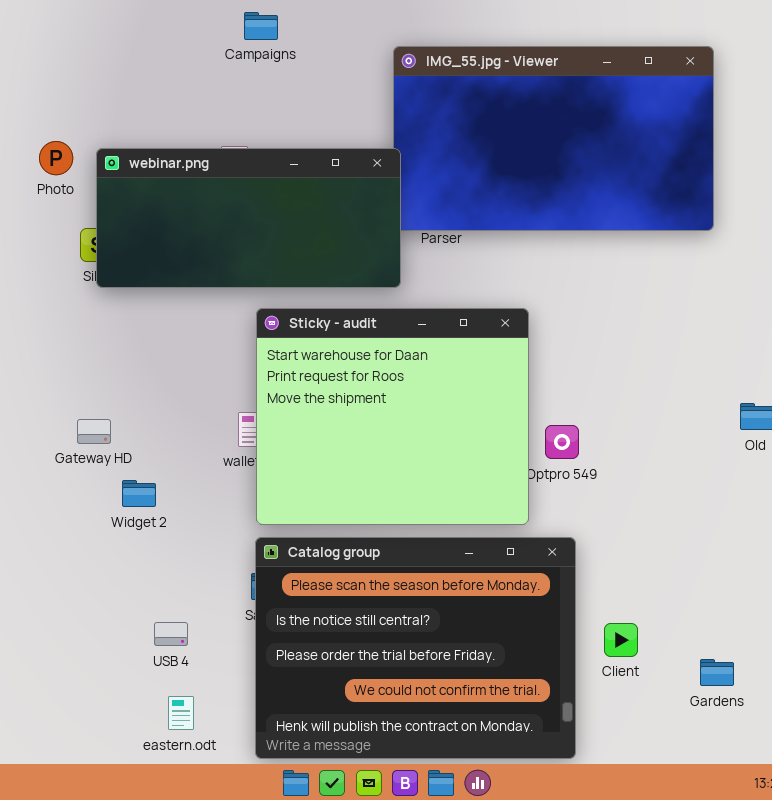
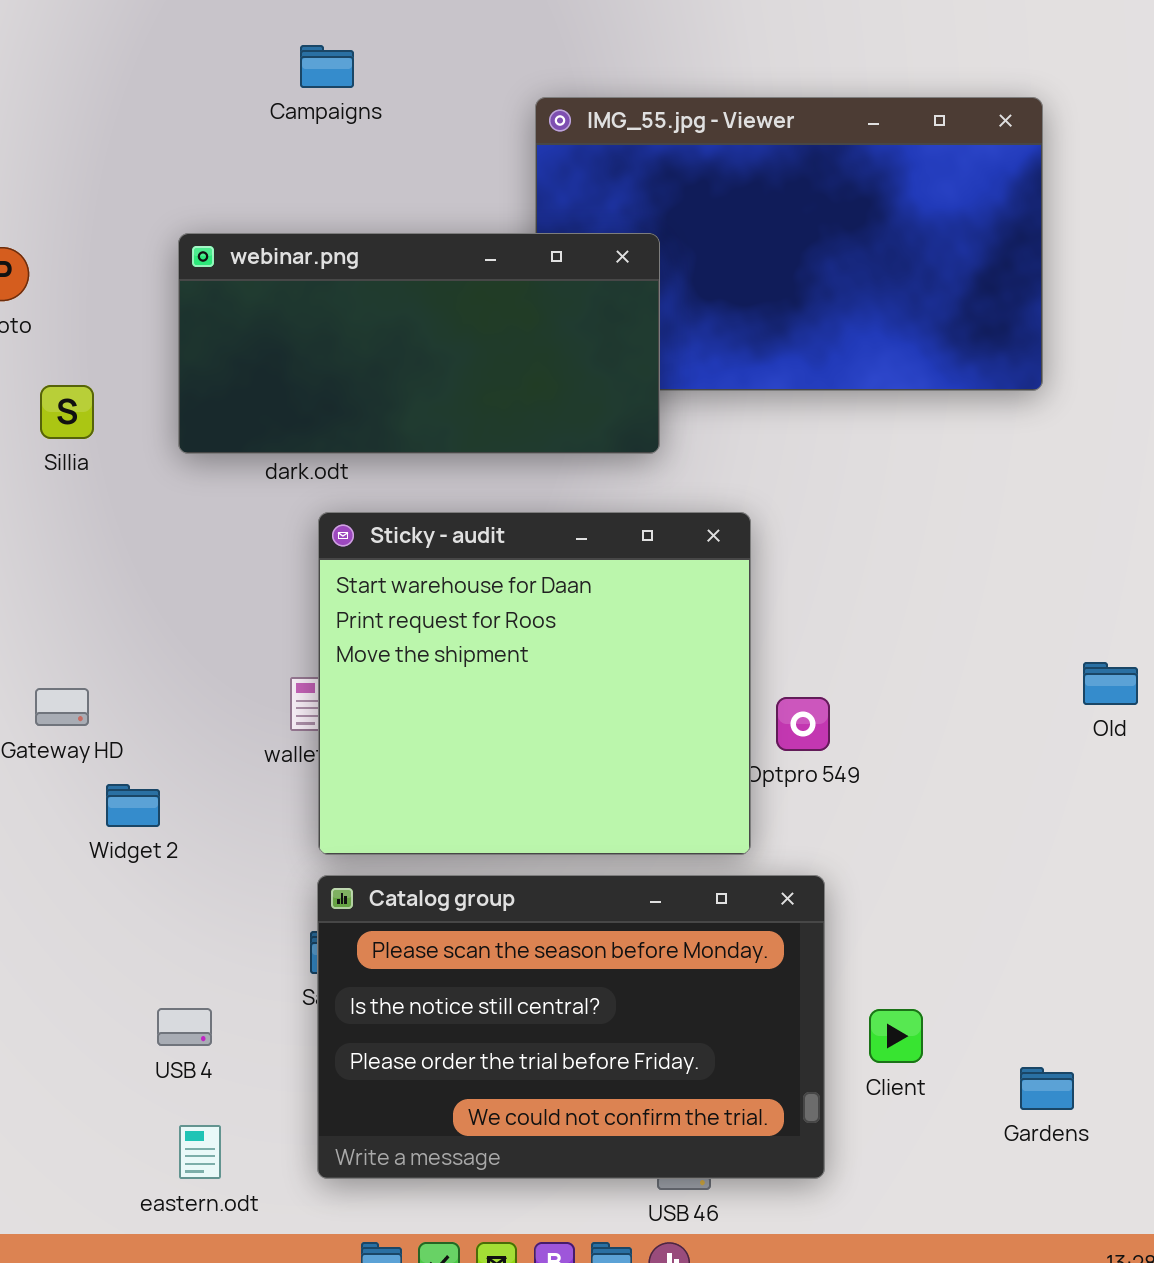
webinar.png: [96,148,401,288] -> [178,233,660,454], moved
Catalog group: [255,537,576,759] -> [317,875,825,1179], resized

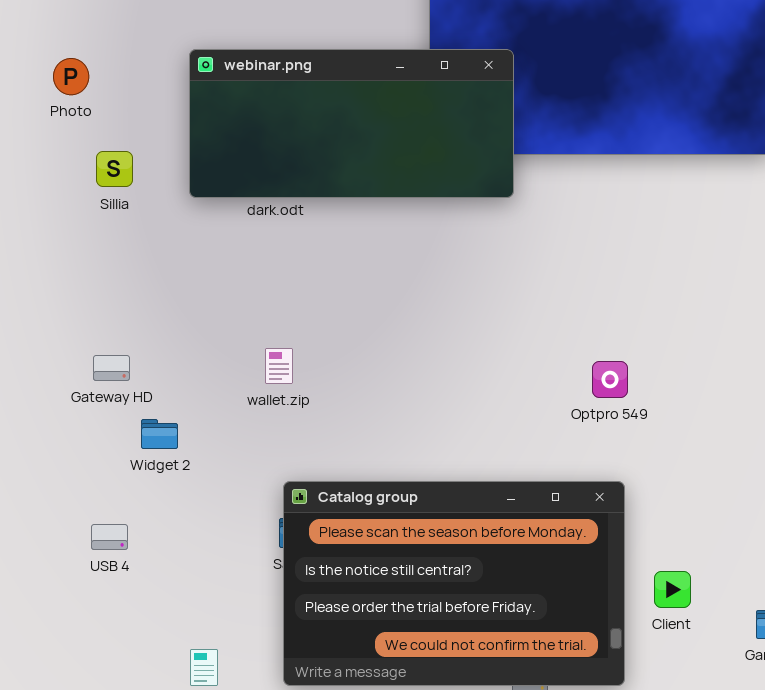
Sticky - audit: [318,512,751,855] -> none, closed
USB 4: [157,1008,212,1046] -> [91,524,128,550], moved

